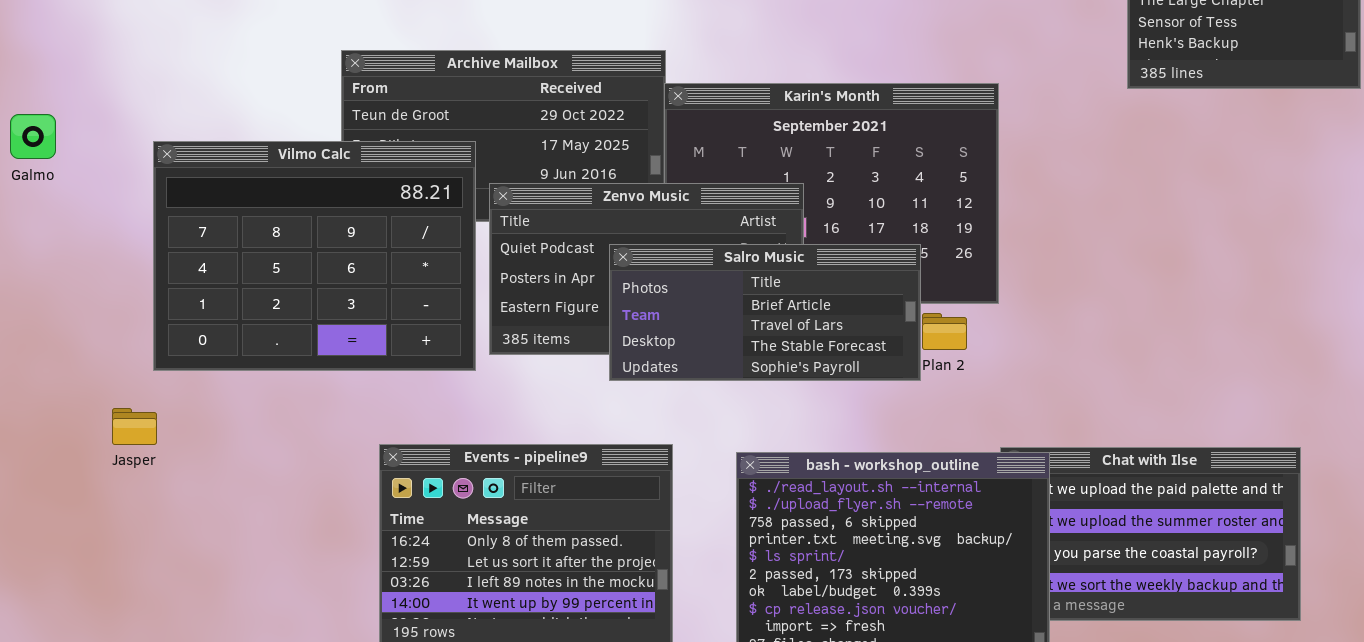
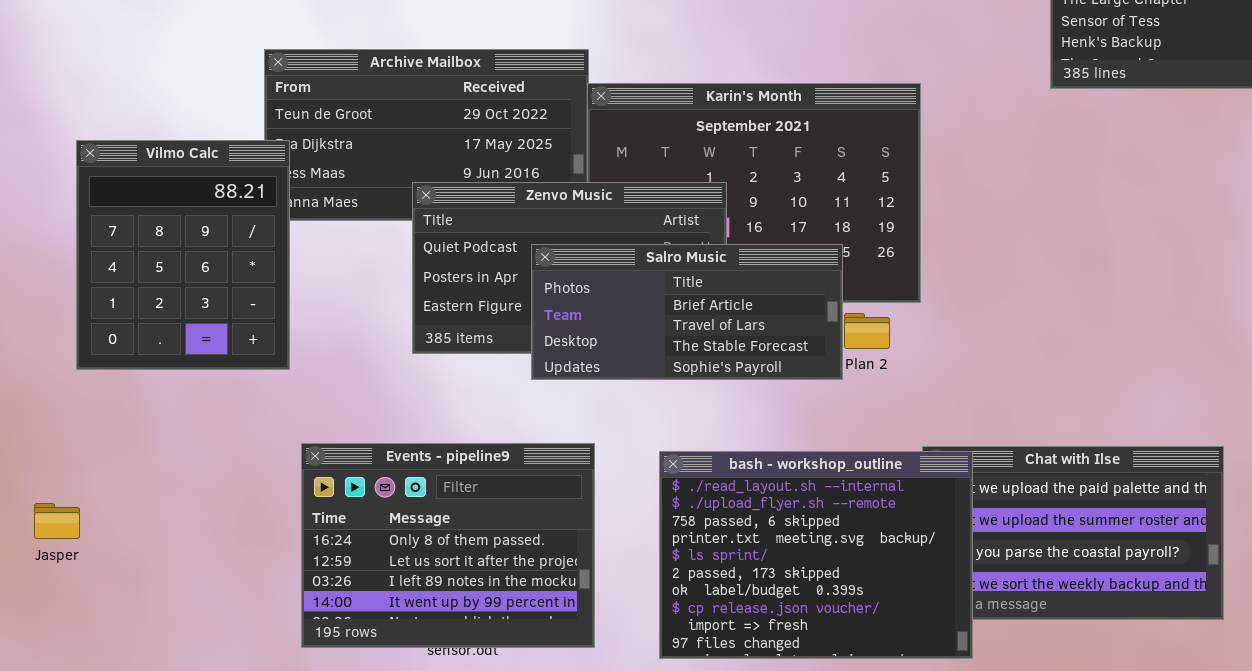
Vilmo Calc: [153,141,476,371] -> [76,140,290,370], resized
Jasper: [112,408,157,445] -> [34,503,80,539], moved

